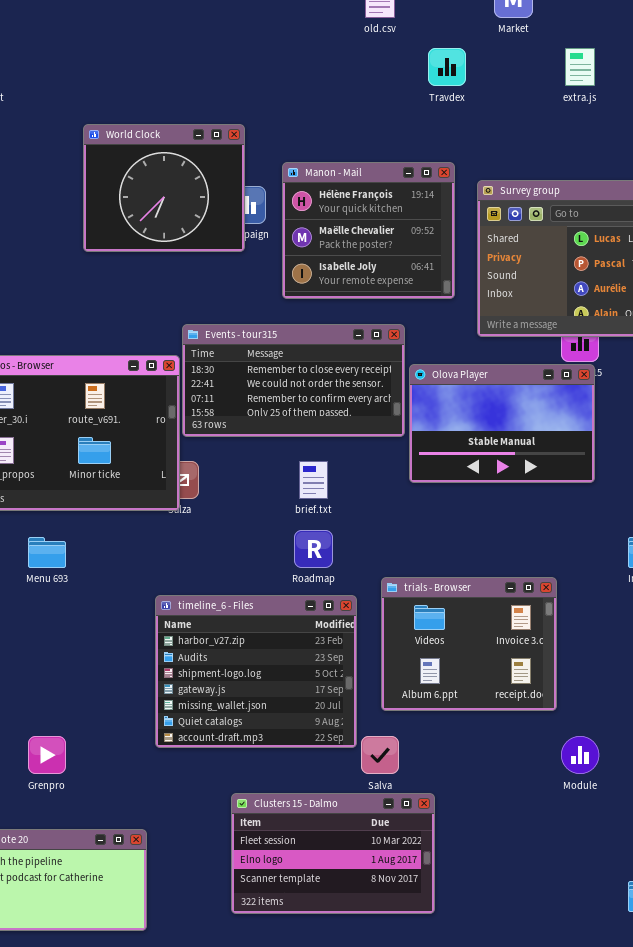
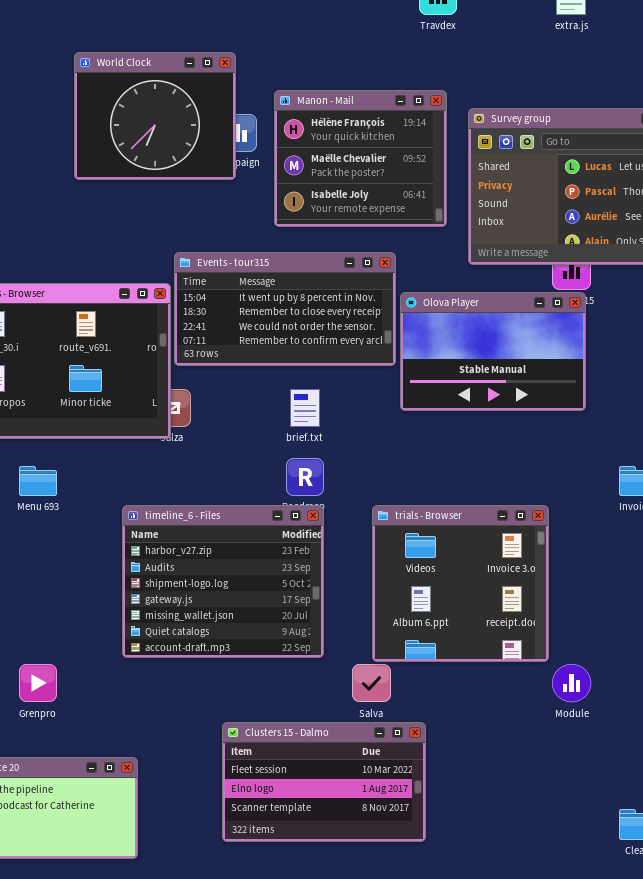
Events - tour315: [182,324,405,437] -> [174,252,396,366], scrolled up 1 row
trials - Browser: [381,577,557,711] -> [372,505,549,662], resized
timeline_6 - Files: [155,595,357,748] -> [122,505,324,658], moved

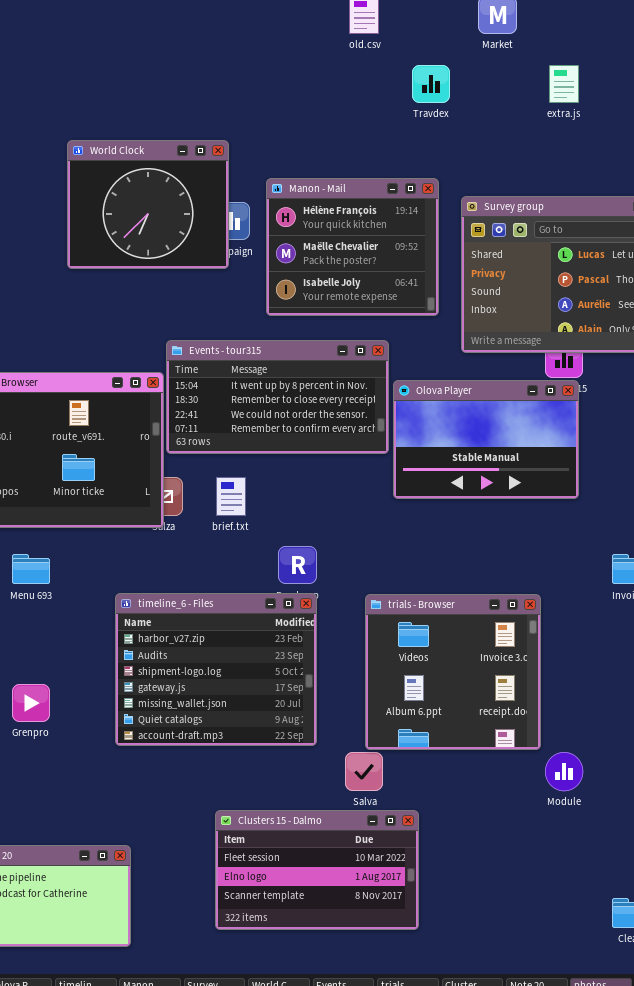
brief.txt: [290,389,320,427] -> [216,477,246,516], moved
Grenpro: [19,664,57,702] -> [12,684,50,722], moved

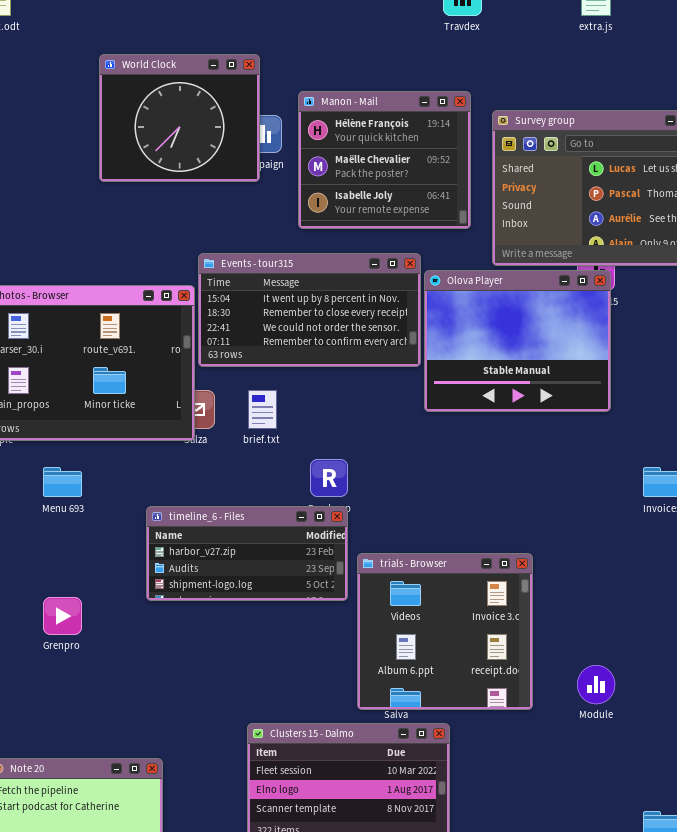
Olova Player: [393,380,579,499] -> [424,270,611,412], resized
timeline_6 - Files: [115,593,317,746] -> [146,506,348,601], resized
trials - Browser: [365,594,541,750] -> [357,553,533,710], moved

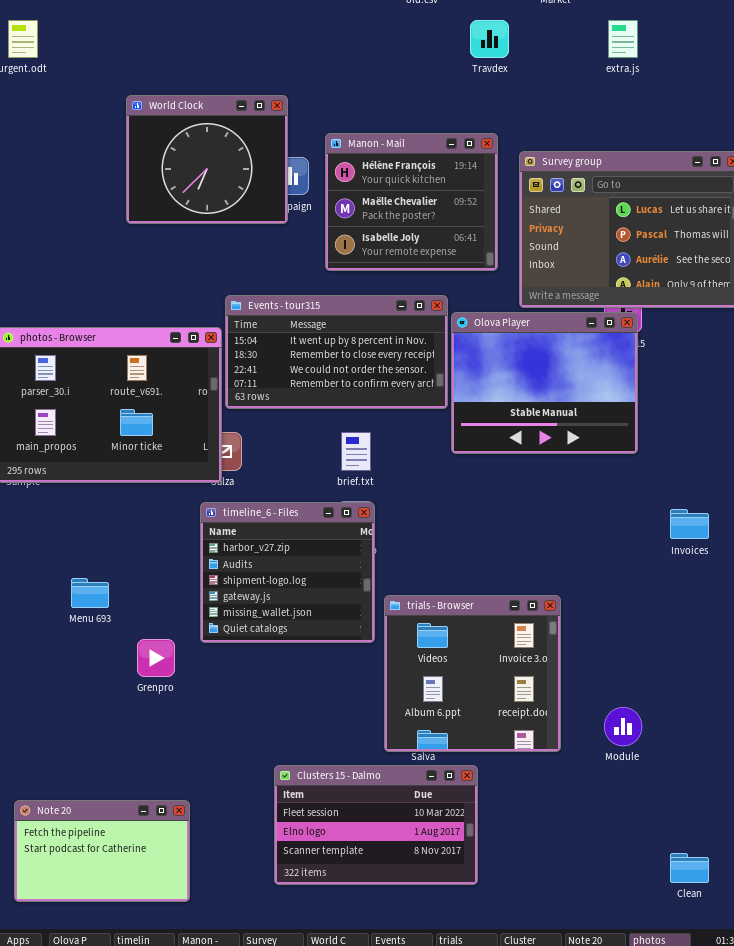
brief.txt: [248,390,277,429] -> [341,432,371,471], moved
Menu 693: [43,467,82,497] -> [71,578,109,608], moved
timeline_6 - Files: [146,506,348,601] -> [200,502,375,643], resized
Grenpro: [43,597,82,635] -> [137,639,175,677], moved

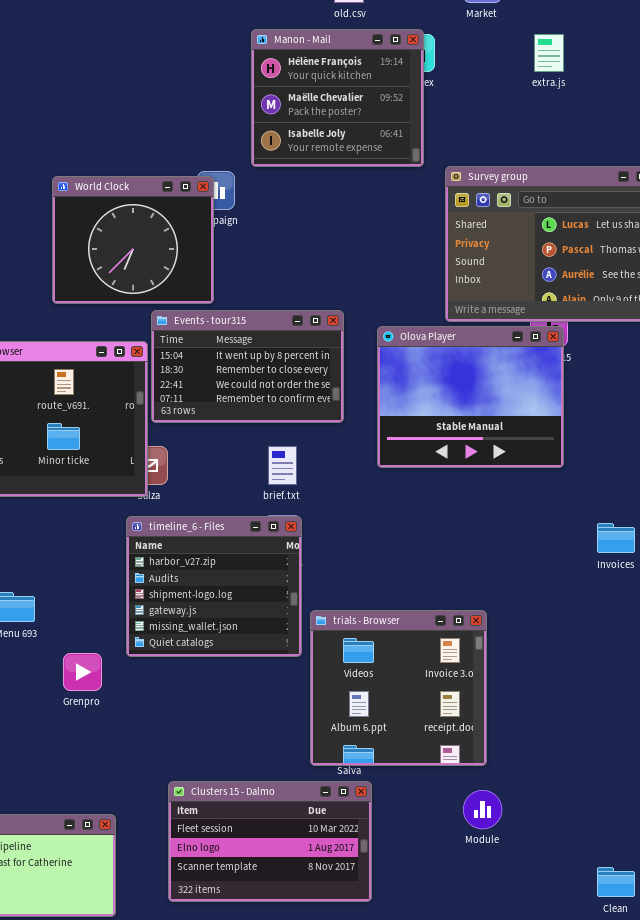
World Clock: [126,95,288,224] -> [52,176,214,304], moved
Manon - Mail: [325,133,498,271] -> [251,29,424,167], moved
Events - tour315: [225,295,448,409] -> [151,310,344,423], resized
Module: [604,707,642,746] -> [463,790,502,829], moved
Clusters 15 - Dalmo: [274,765,478,885] -> [168,781,372,902], moved

